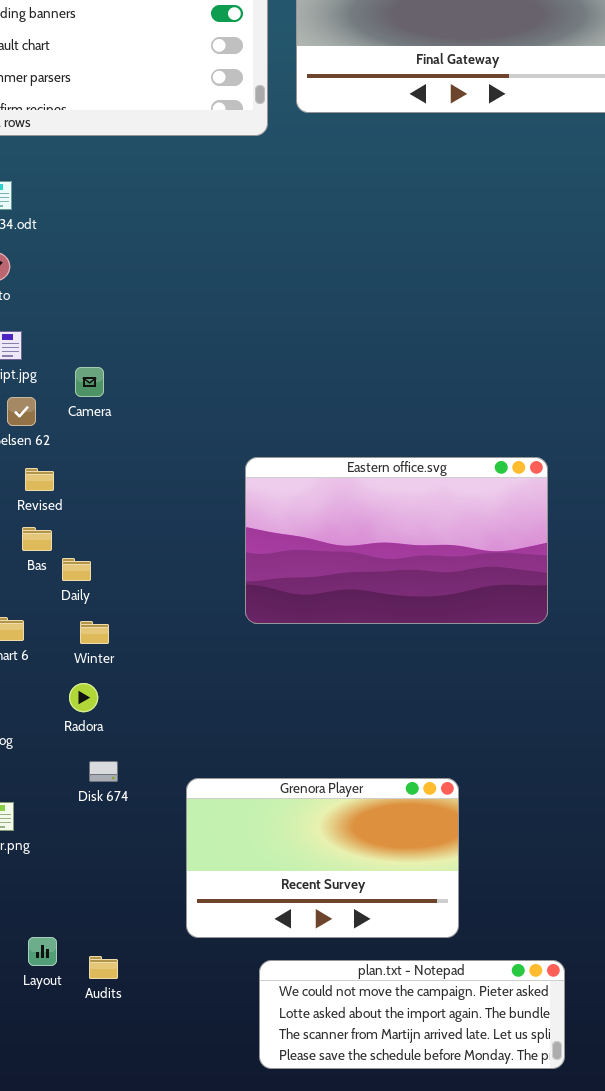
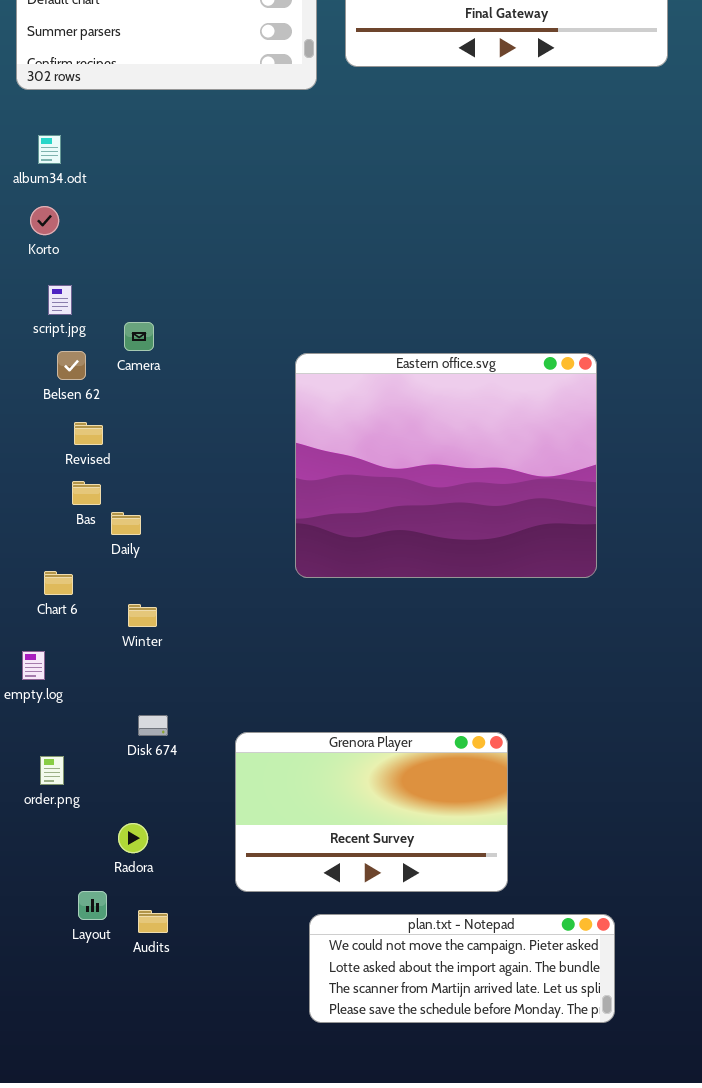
Eastern office.svg: [245,457,548,624] -> [295,353,597,578], resized
Winter: [80,621,109,644] -> [128,604,157,627], moved
Radora: [69,683,98,712] -> [118,823,148,853], moved

